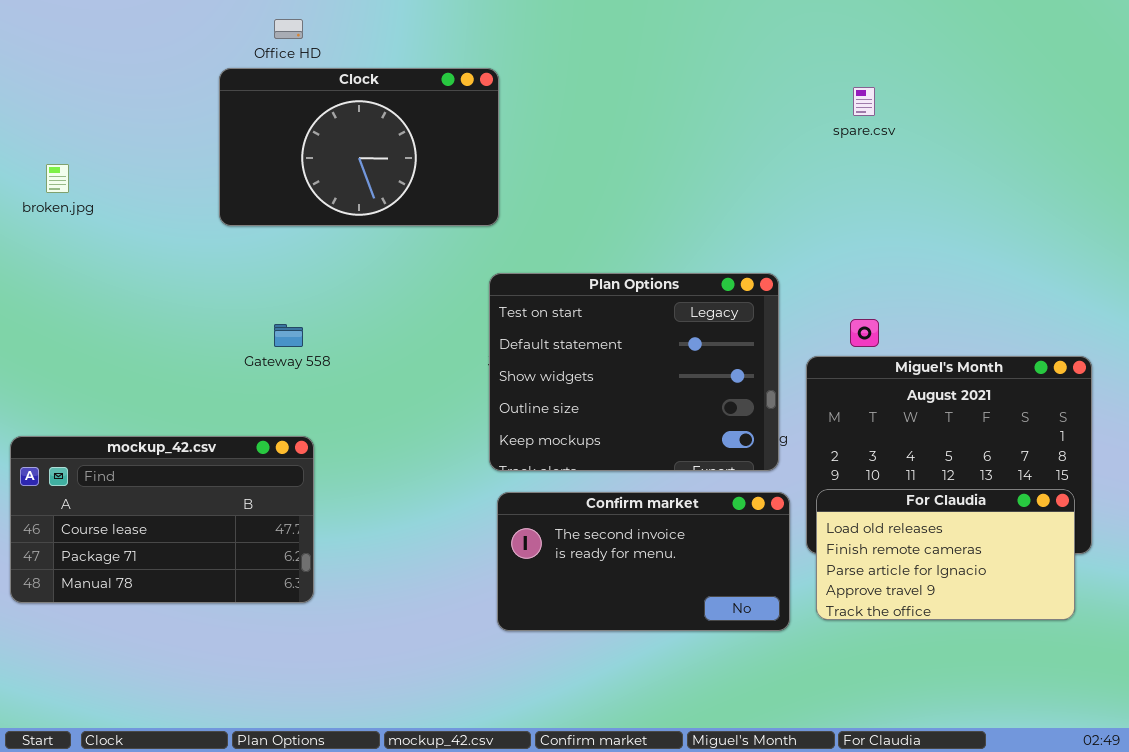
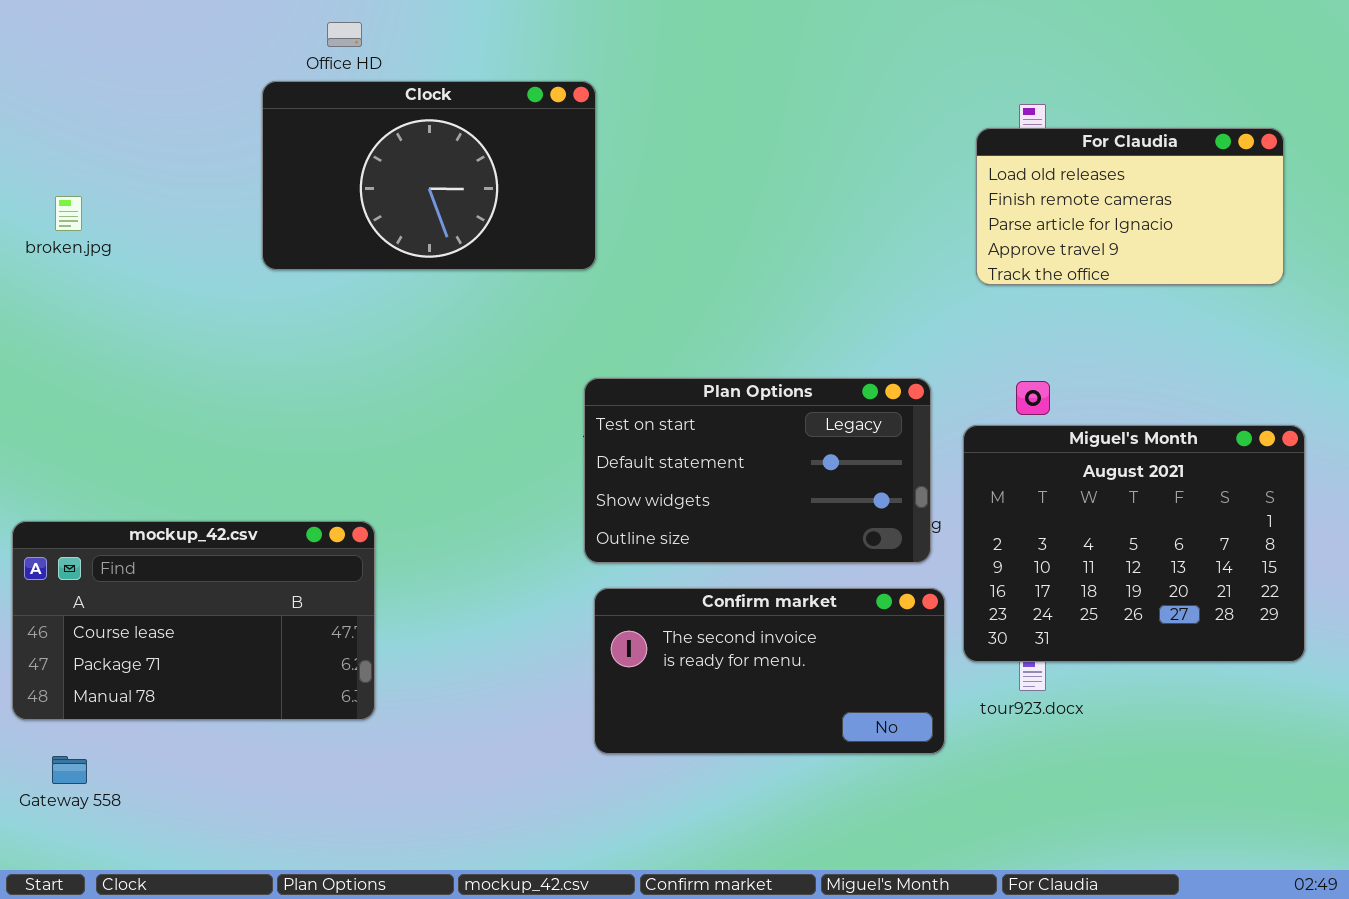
Plan Options: [489,273,779,471] -> [584,378,931,563], resized
Gateway 558: [274,324,303,347] -> [52,756,87,784], moved
For Claudia: [816,489,1075,620] -> [976,128,1284,285], moved

